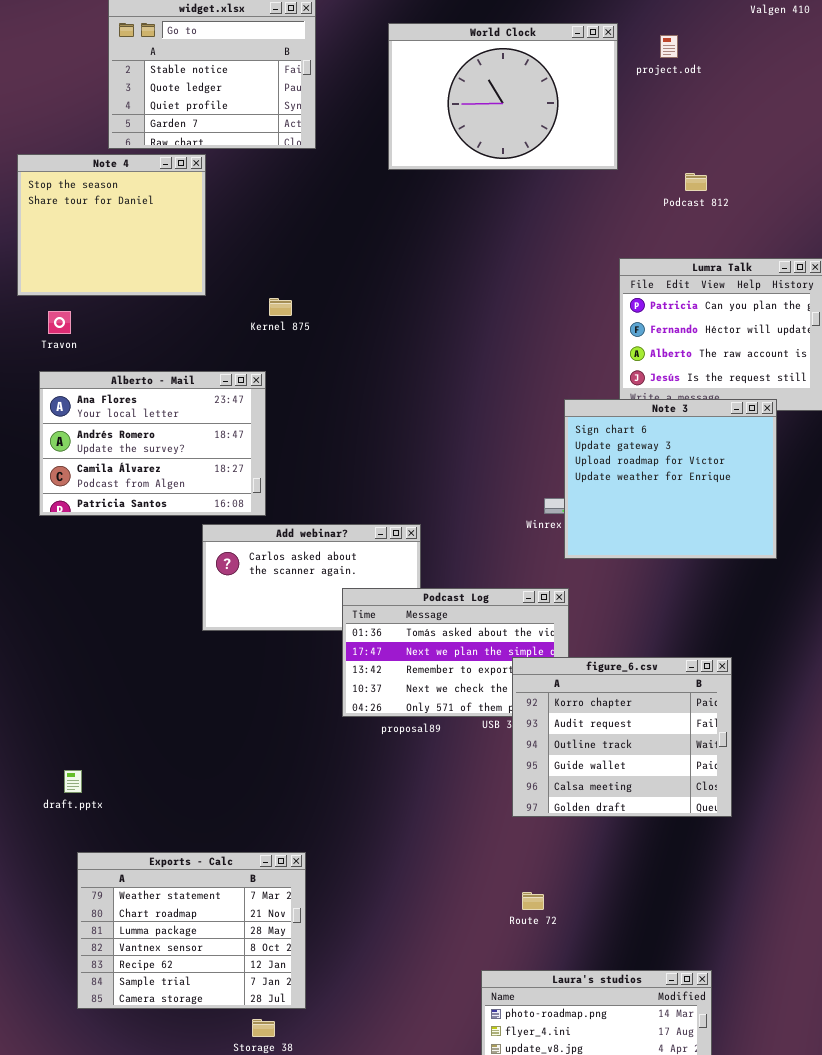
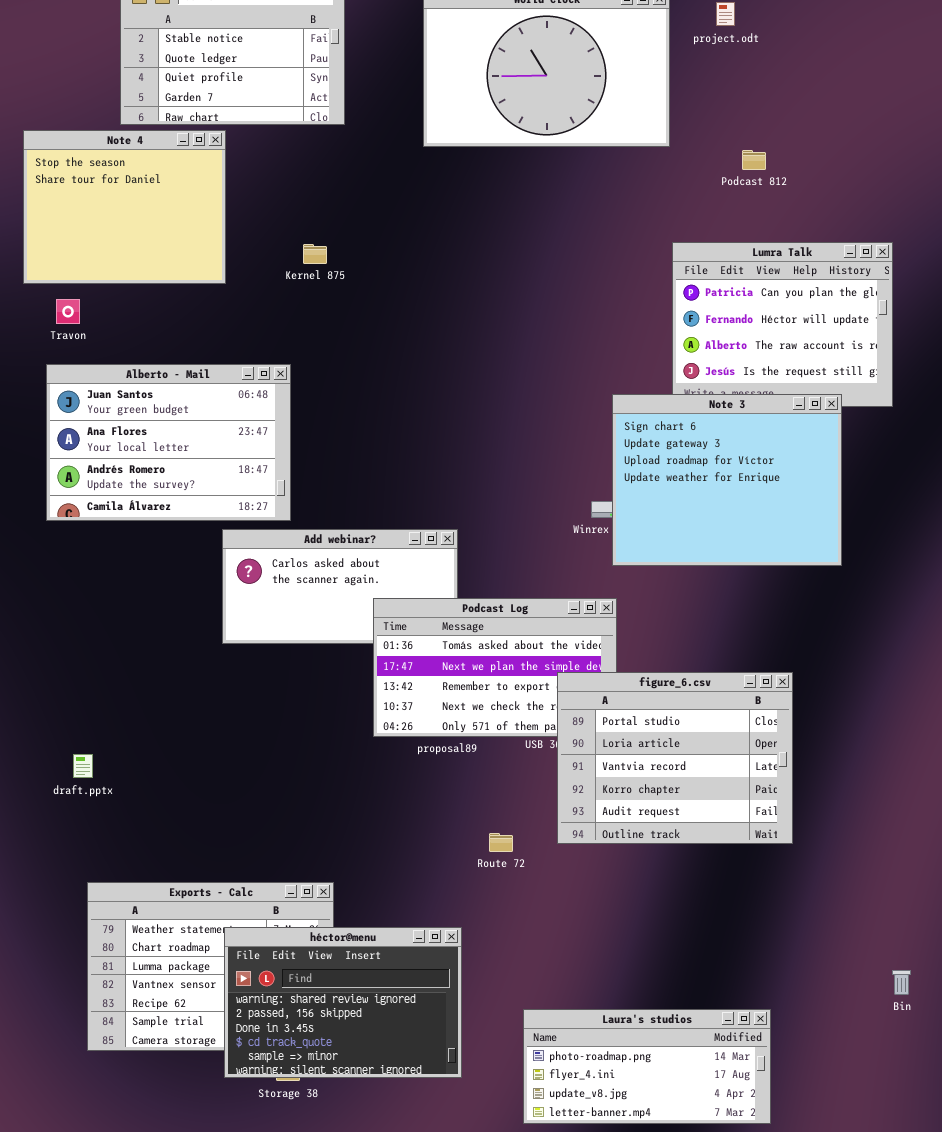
Kernel 875: [269,298,292,316] -> [303,244,327,264], moved
Alberto - Mail: [39,371,266,516] -> [46,364,291,521], scrolled up 1 row
figure_6.csv: [512,657,732,817] -> [557,672,793,844], scrolled up 3 rows
draft.pptx: [64,770,82,793] -> [73,754,93,778], moved
Route 72: [522,892,544,910] -> [489,833,513,852], moved
héctor@menu: none -> [224,927,462,1078], opened

